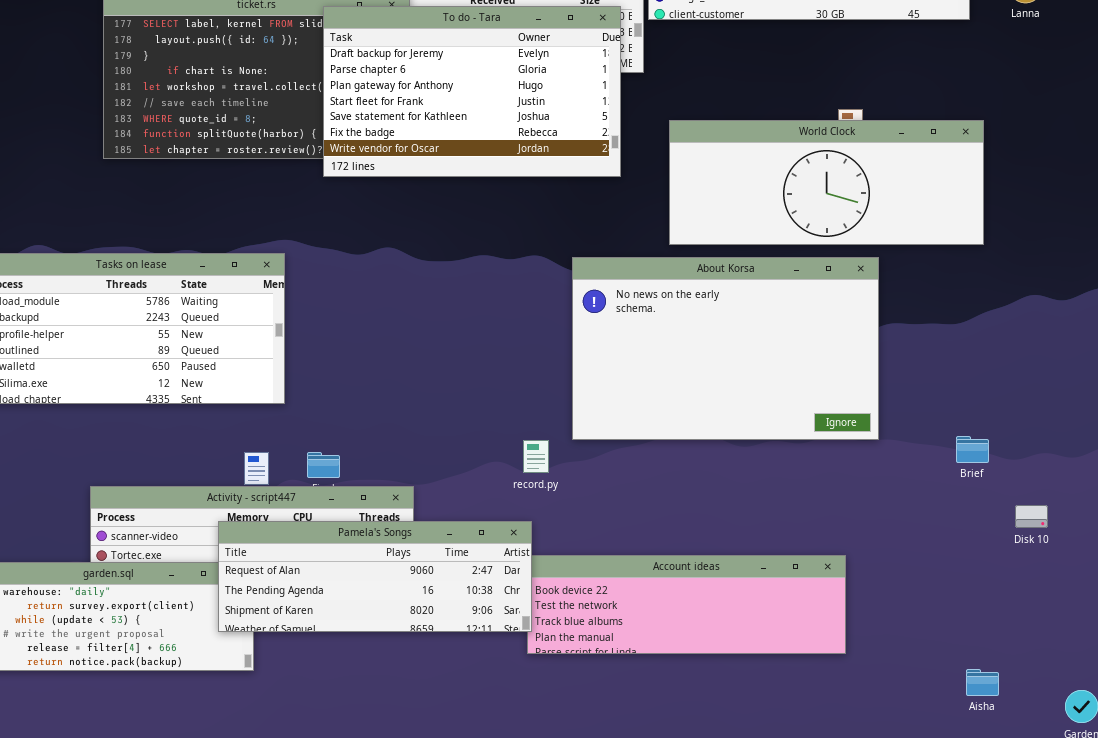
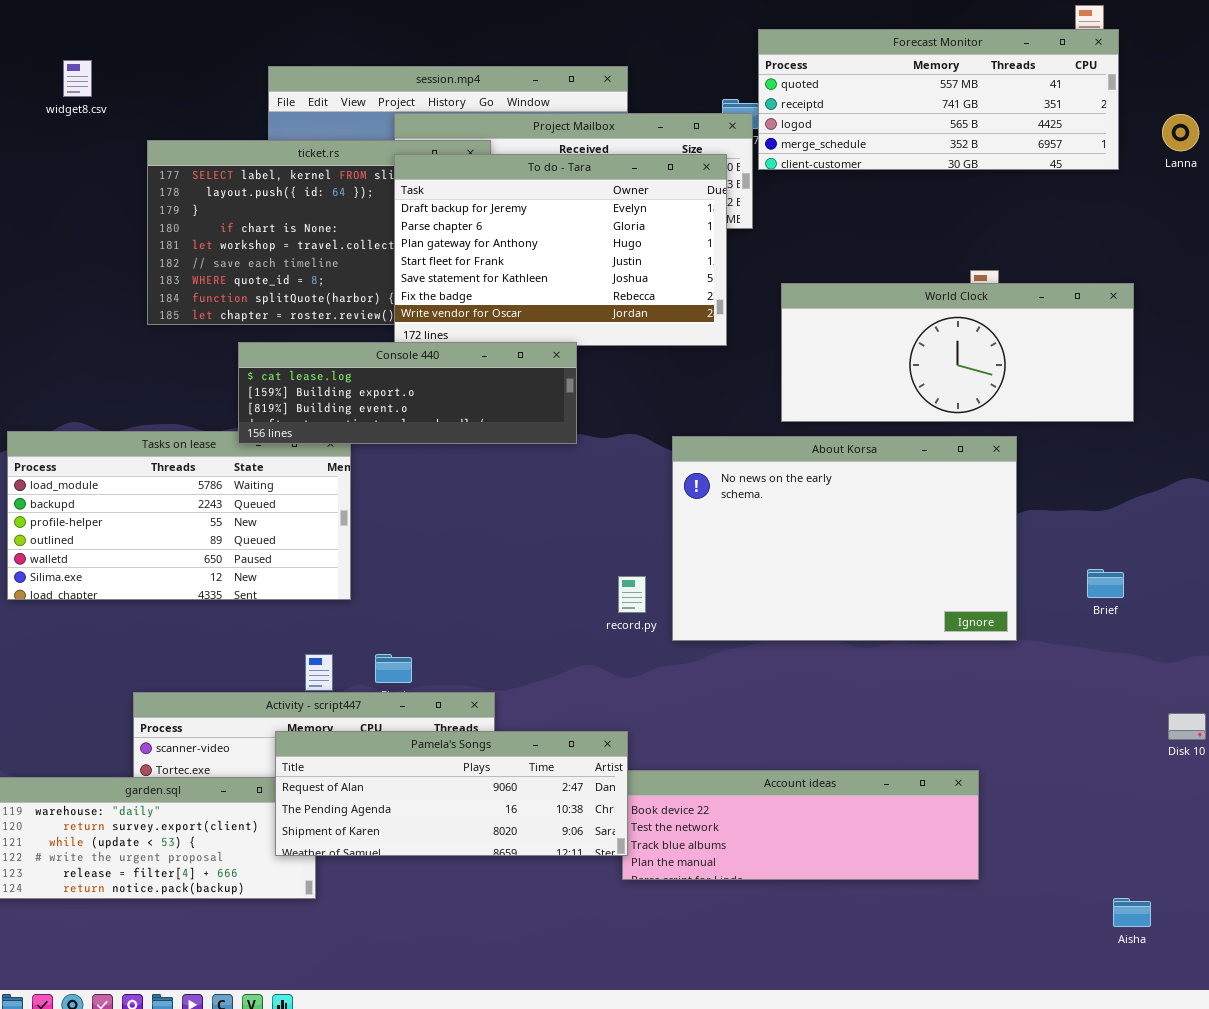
Console 440: none -> [238,342,577,444], opened
Brief: [956,436,989,463] -> [1087,569,1124,598], moved
record.py: [523,440,549,473] -> [618,576,646,613], moved

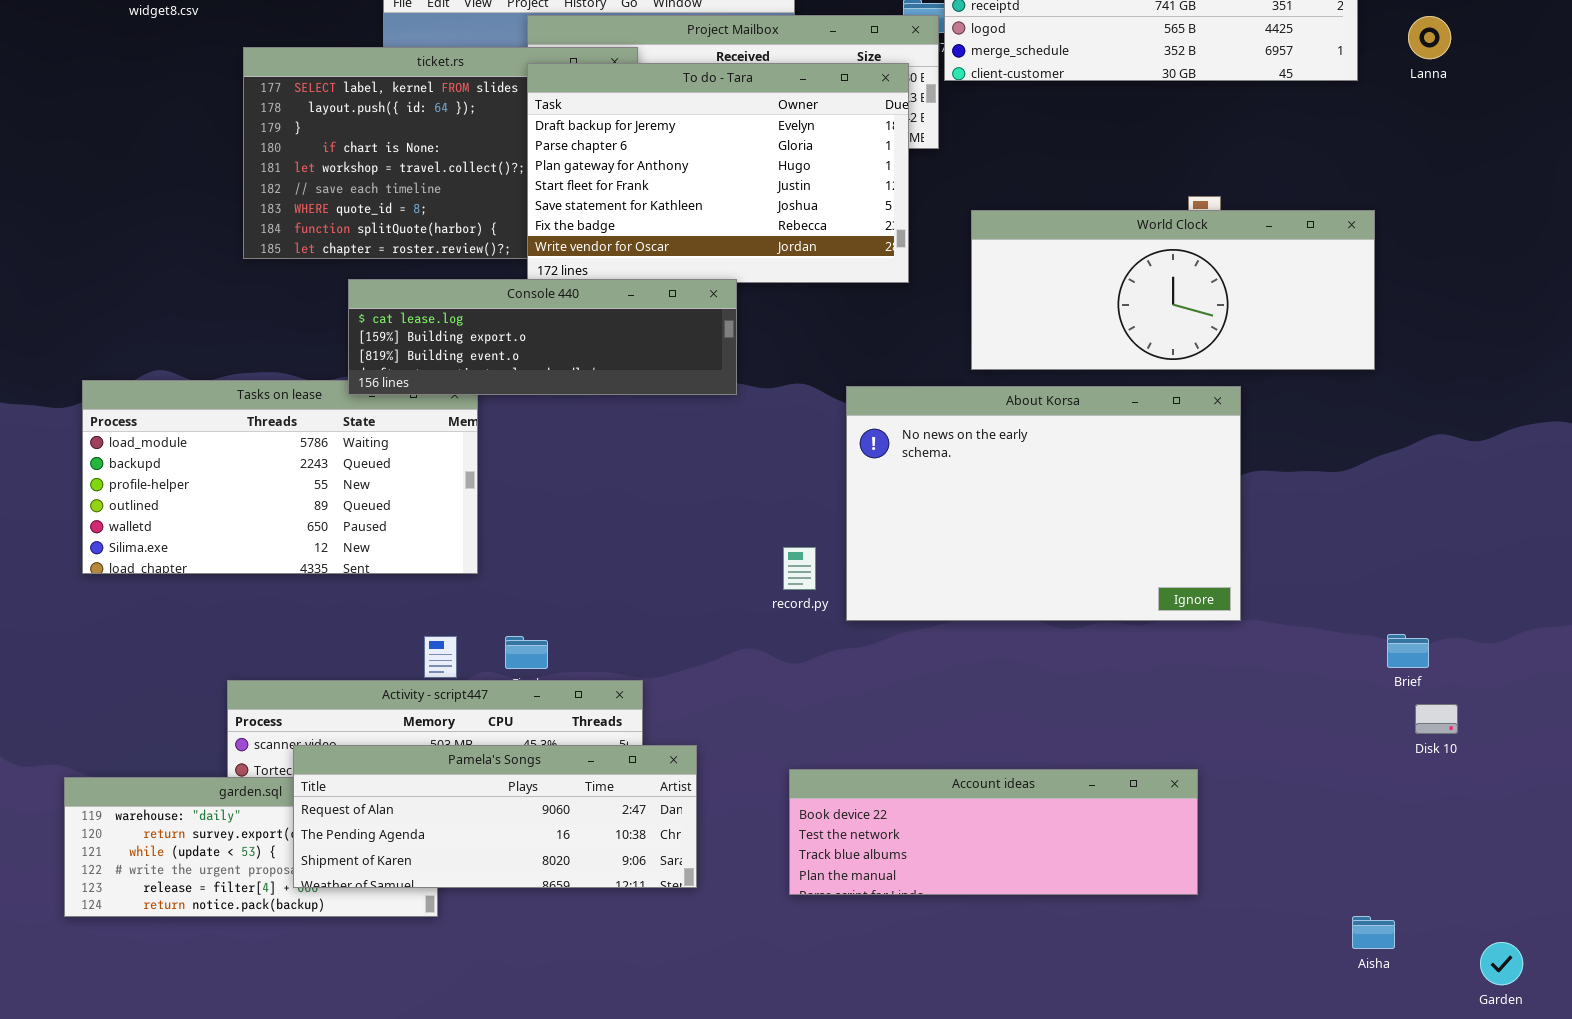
Brief: [1087,569,1124,598] -> [1387,634,1429,668], moved
Pamela's Songs: [275,731,628,856] -> [293,745,697,888], moved

